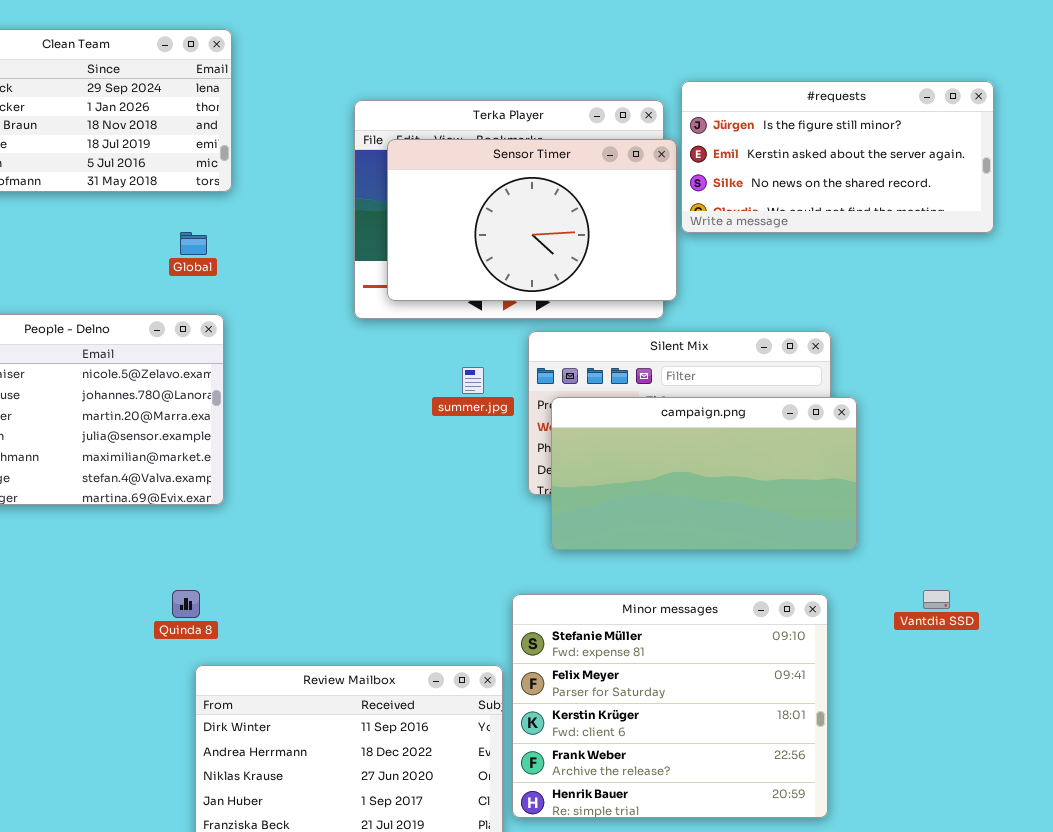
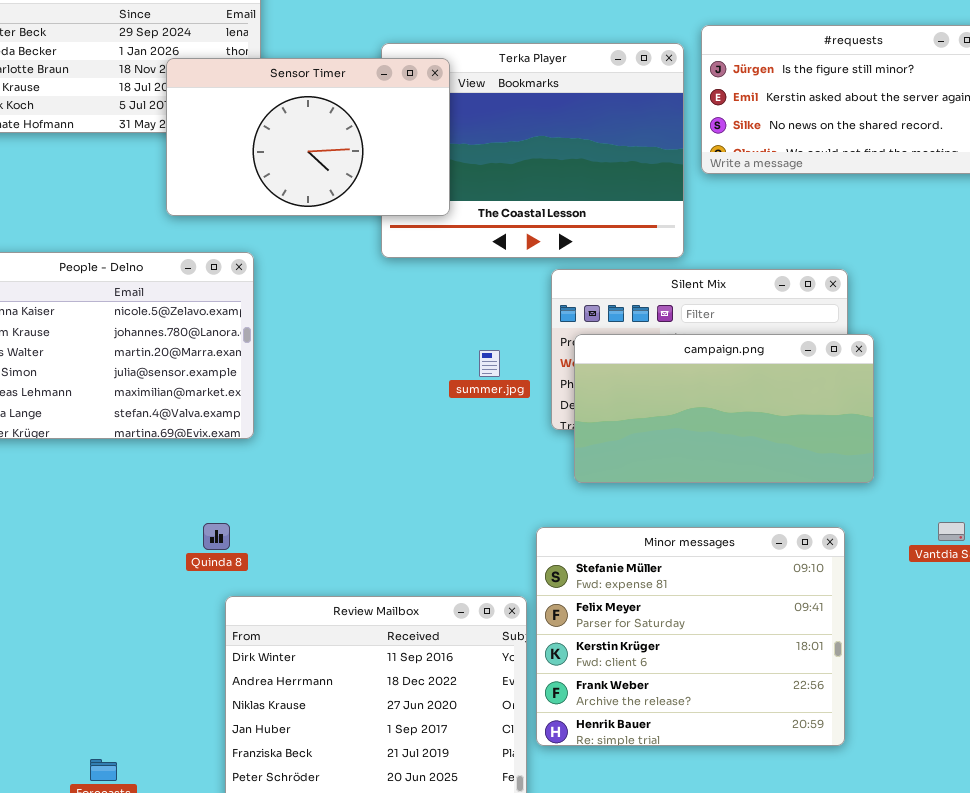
Sensor Timer: [387,139,677,301] -> [166,58,450,216], moved
summer.jpg: [462,367,484,394] -> [479,350,500,377], moved

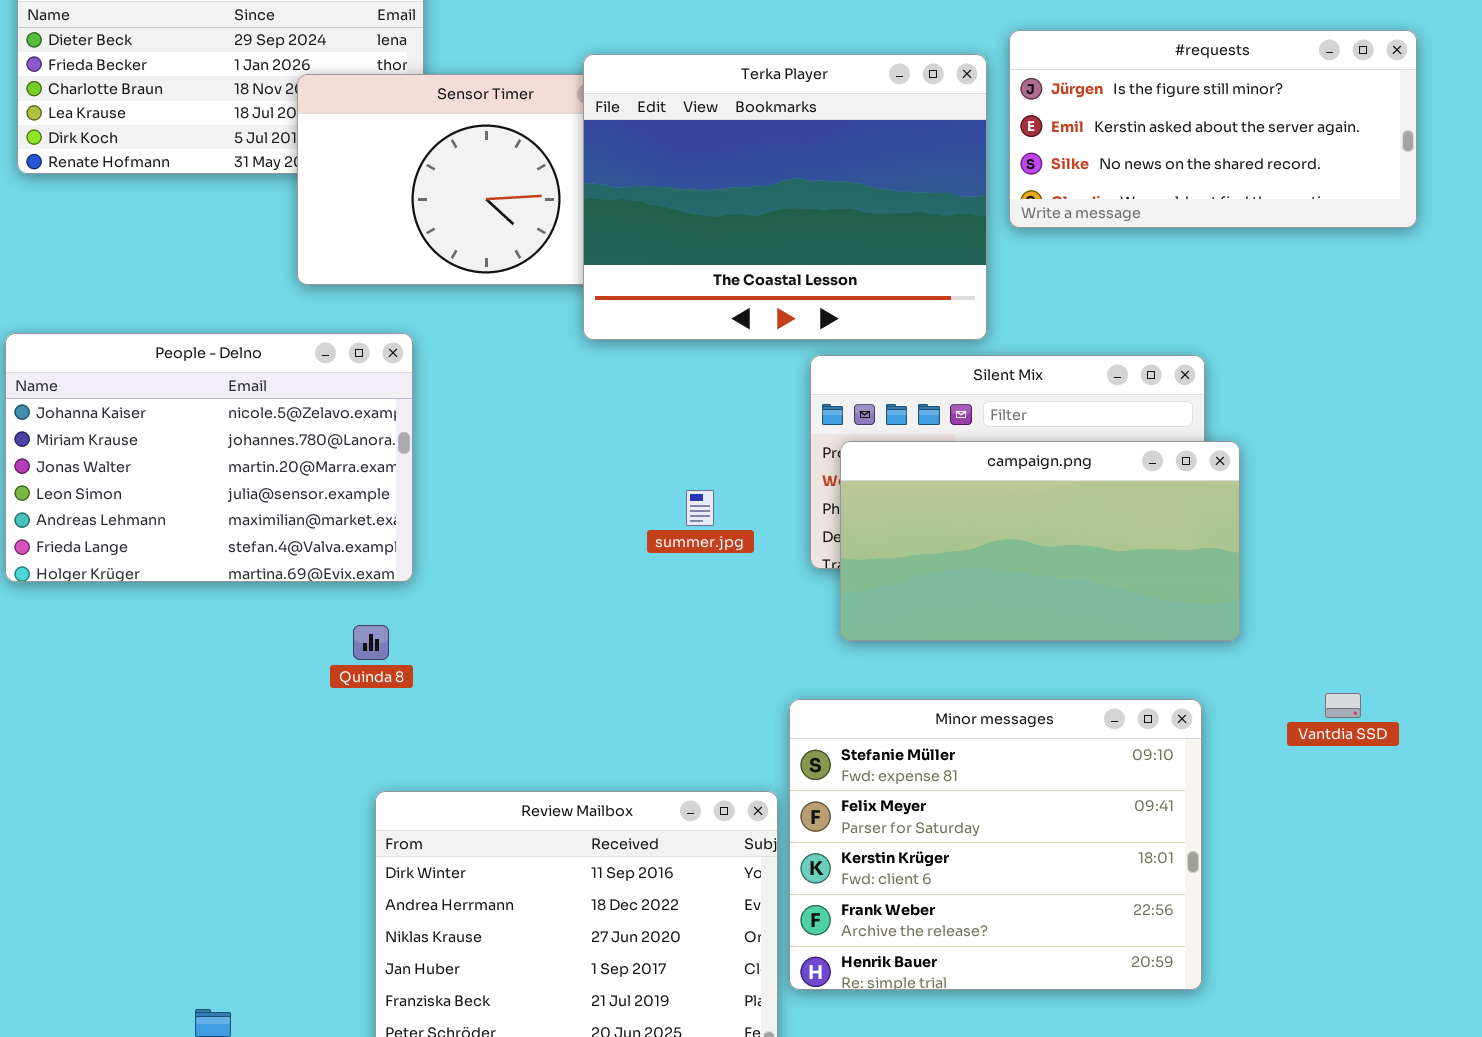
Terka Player: [381,43,684,258] -> [583,54,987,340], raised
summer.jpg: [479,350,500,377] -> [686,490,714,526], moved
Quinda 8: [203,523,230,550] -> [353,625,389,660], moved

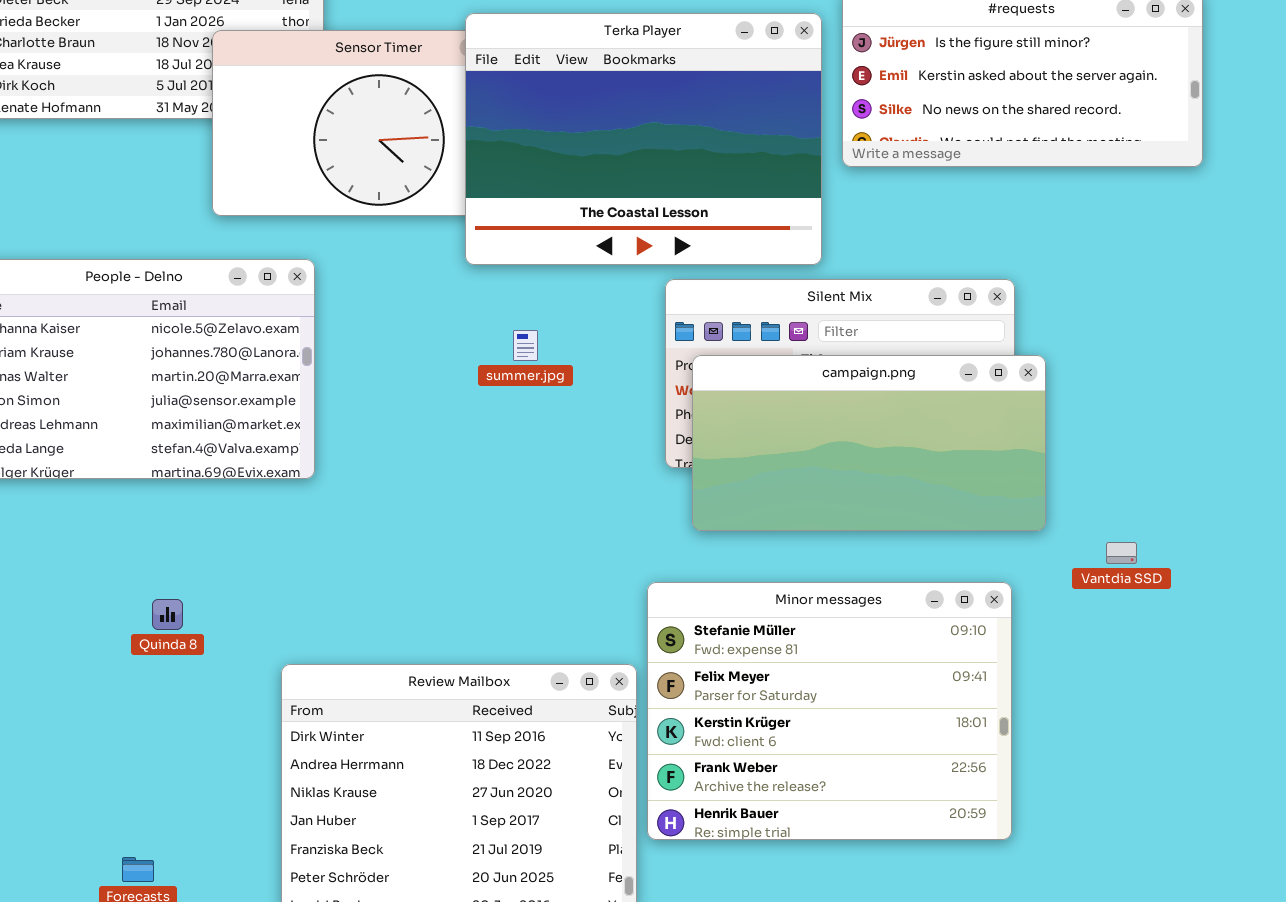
summer.jpg: [686,490,714,526] -> [513,330,538,361], moved
Quinda 8: [353,625,389,660] -> [152,599,183,630], moved
Vantdia SSD: [1325,693,1361,718] -> [1106,542,1137,564], moved

